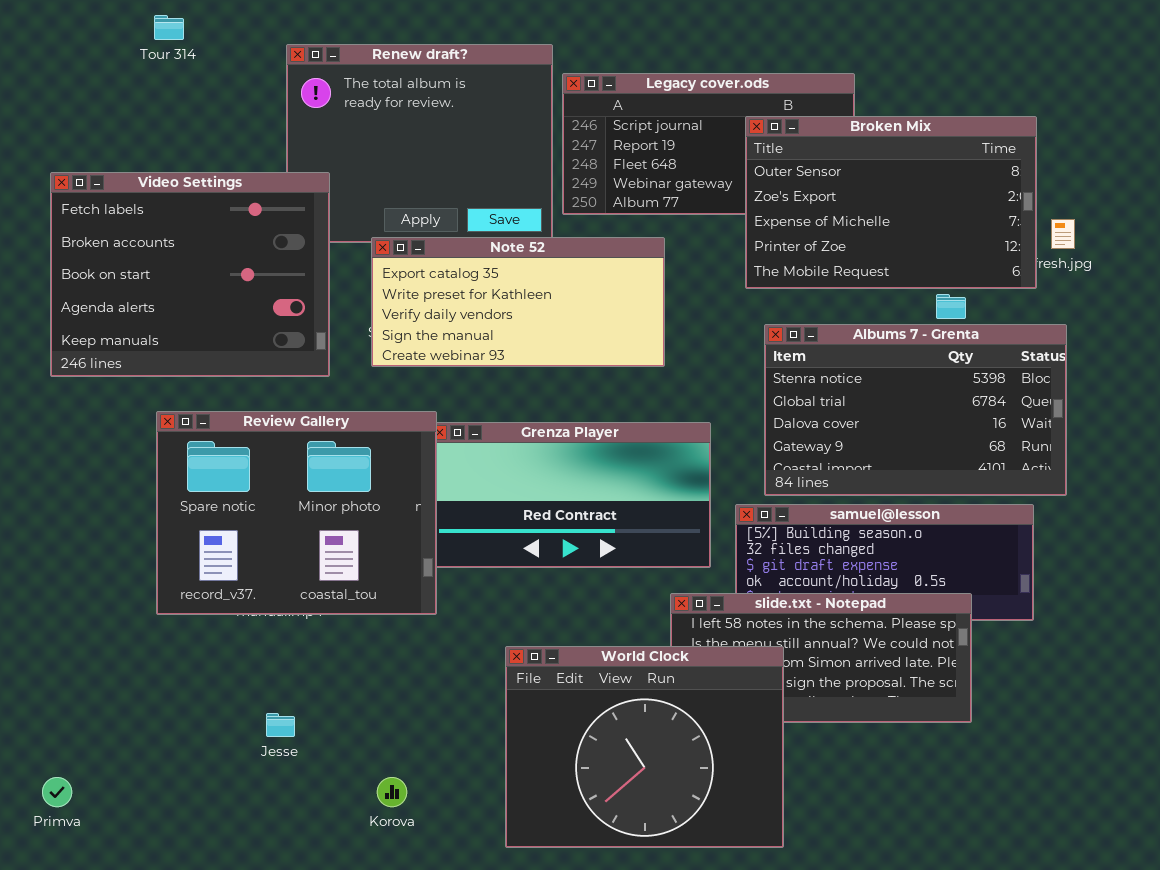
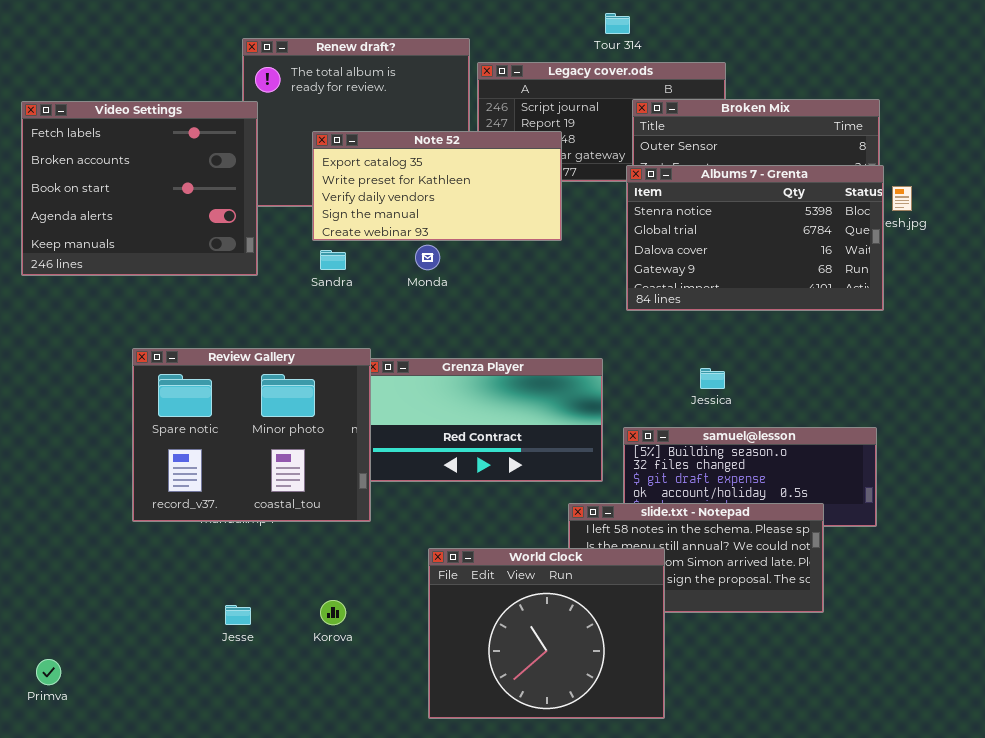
Tour 314: [154,15,184,40] -> [605,13,630,34], moved
Video Settings: [50,172,330,377] -> [21,101,258,276], moved
Note 52: [371,237,665,367] -> [312,131,562,241], moved
Albums 7 - Grenta: [764,324,1067,496] -> [626,165,884,311], moved
Korova: [377,777,407,807] -> [320,600,346,625], moved

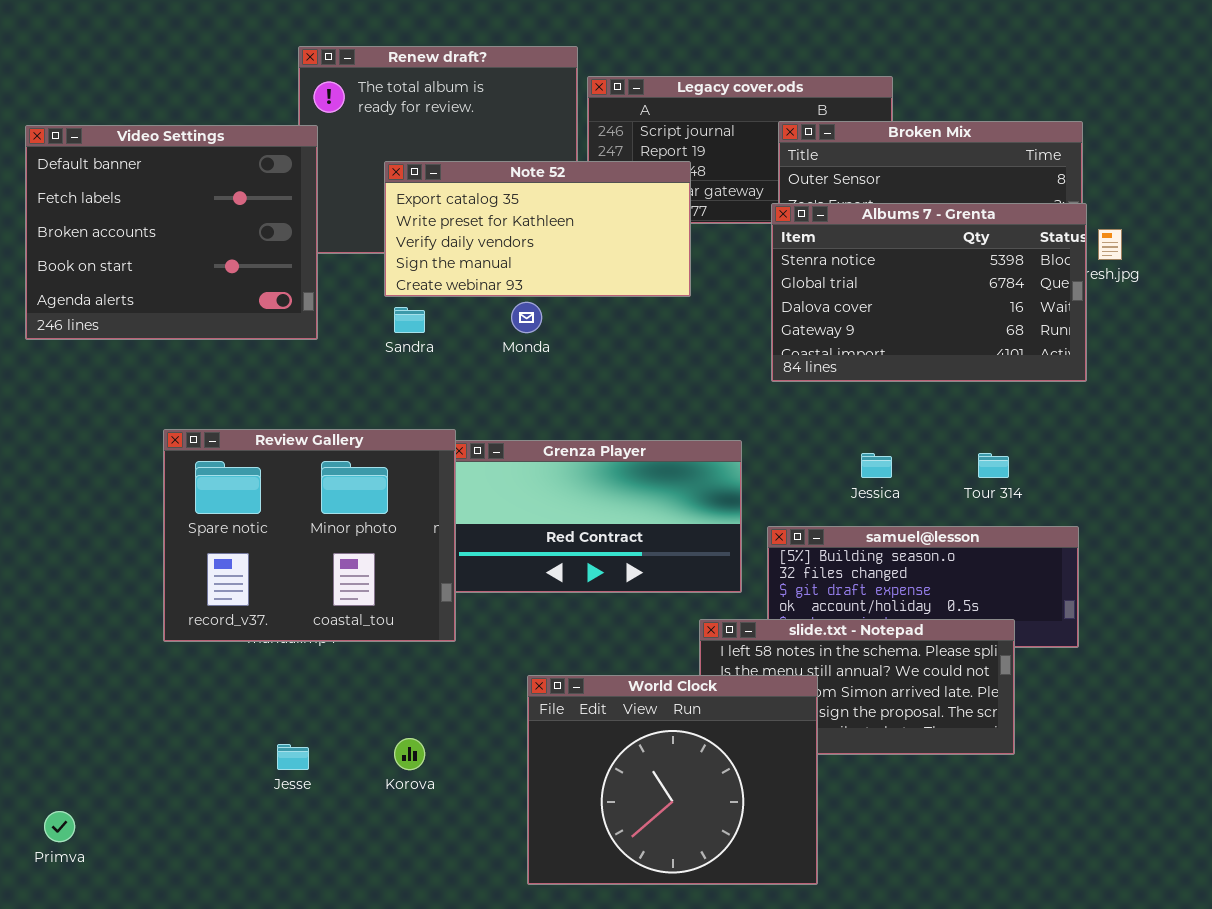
Tour 314: [605,13,630,34] -> [978,453,1009,478], moved
Video Settings: [21,101,258,276] -> [25,125,318,340], scrolled up 1 row

